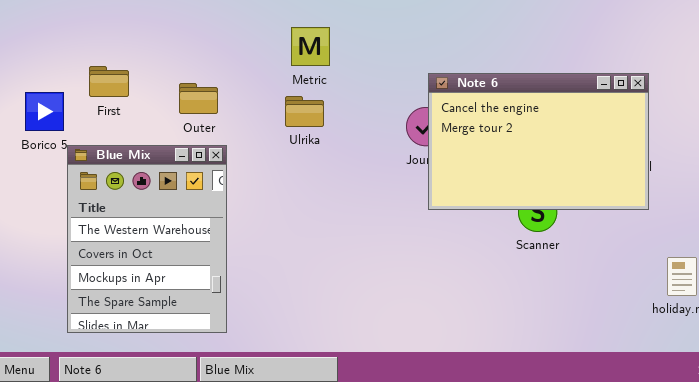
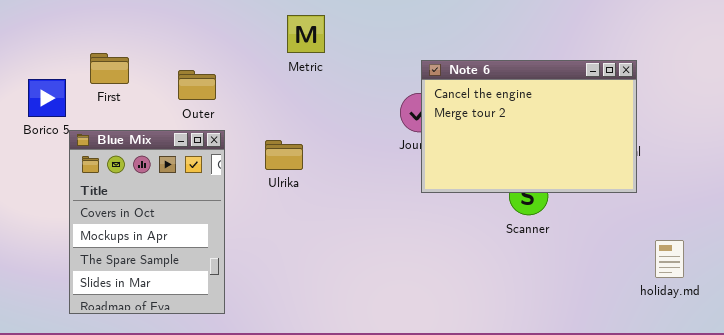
Ulrika: [285,96,324,127] -> [265,140,303,170], moved
Blue Mix: [67,145,227,333] -> [69,130,225,314], scrolled down 1 row

